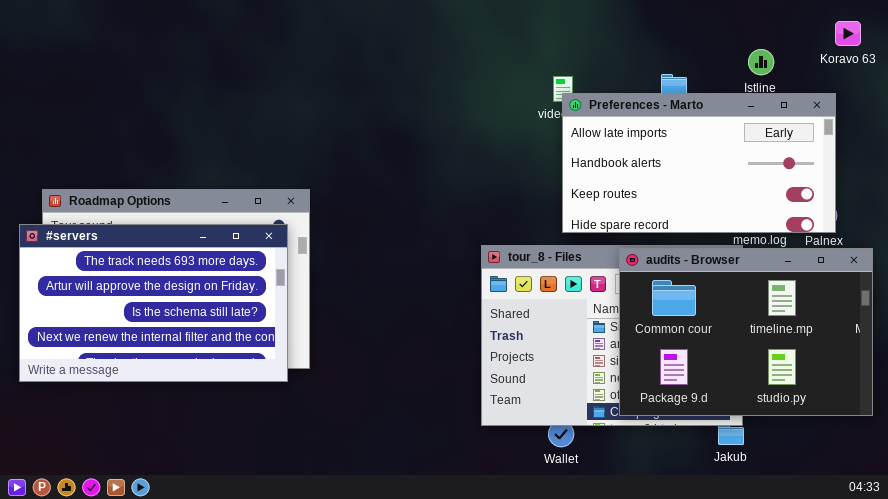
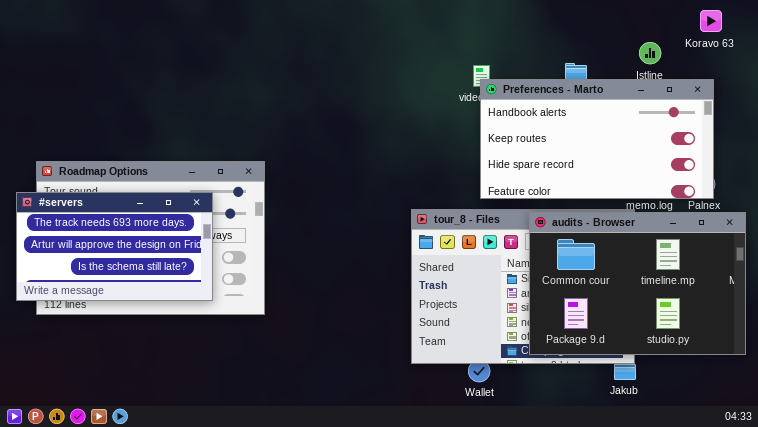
Koravo 63: [835,21,861,46] -> [700,10,722,32], moved
Preferences - Marto: [562,93,836,233] -> [480,79,714,199], scrolled down 1 row
#servers: [19,224,288,382] -> [16,192,213,301], resized

